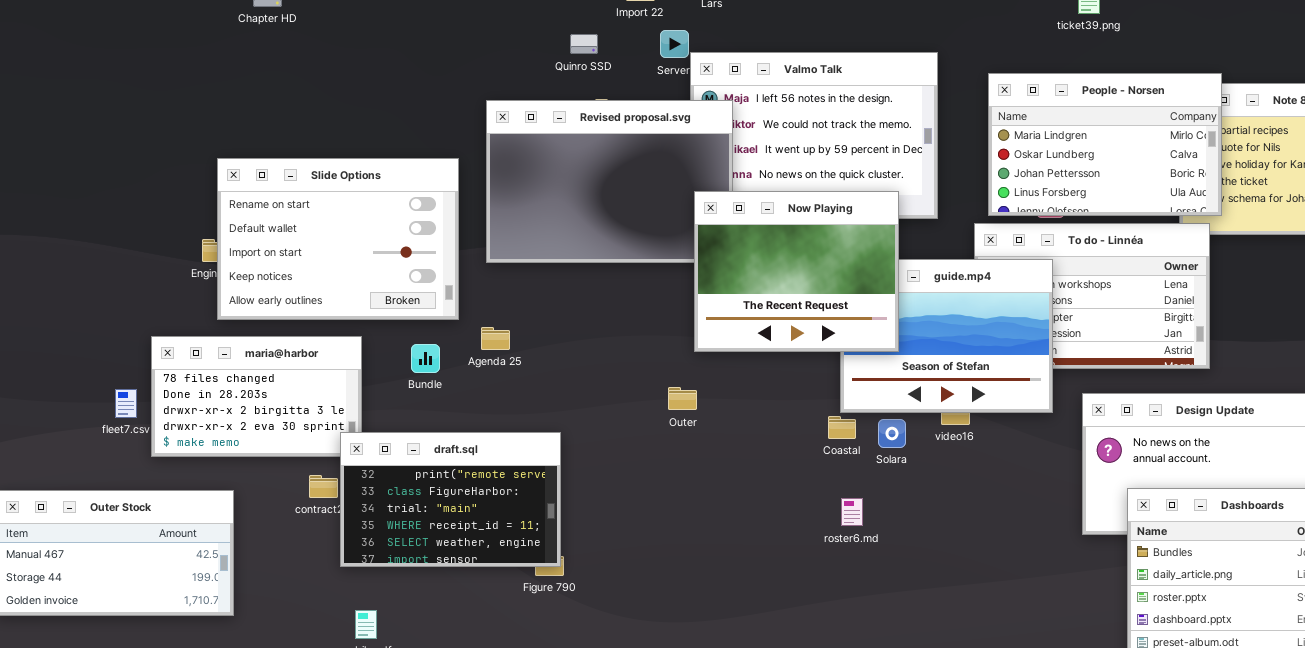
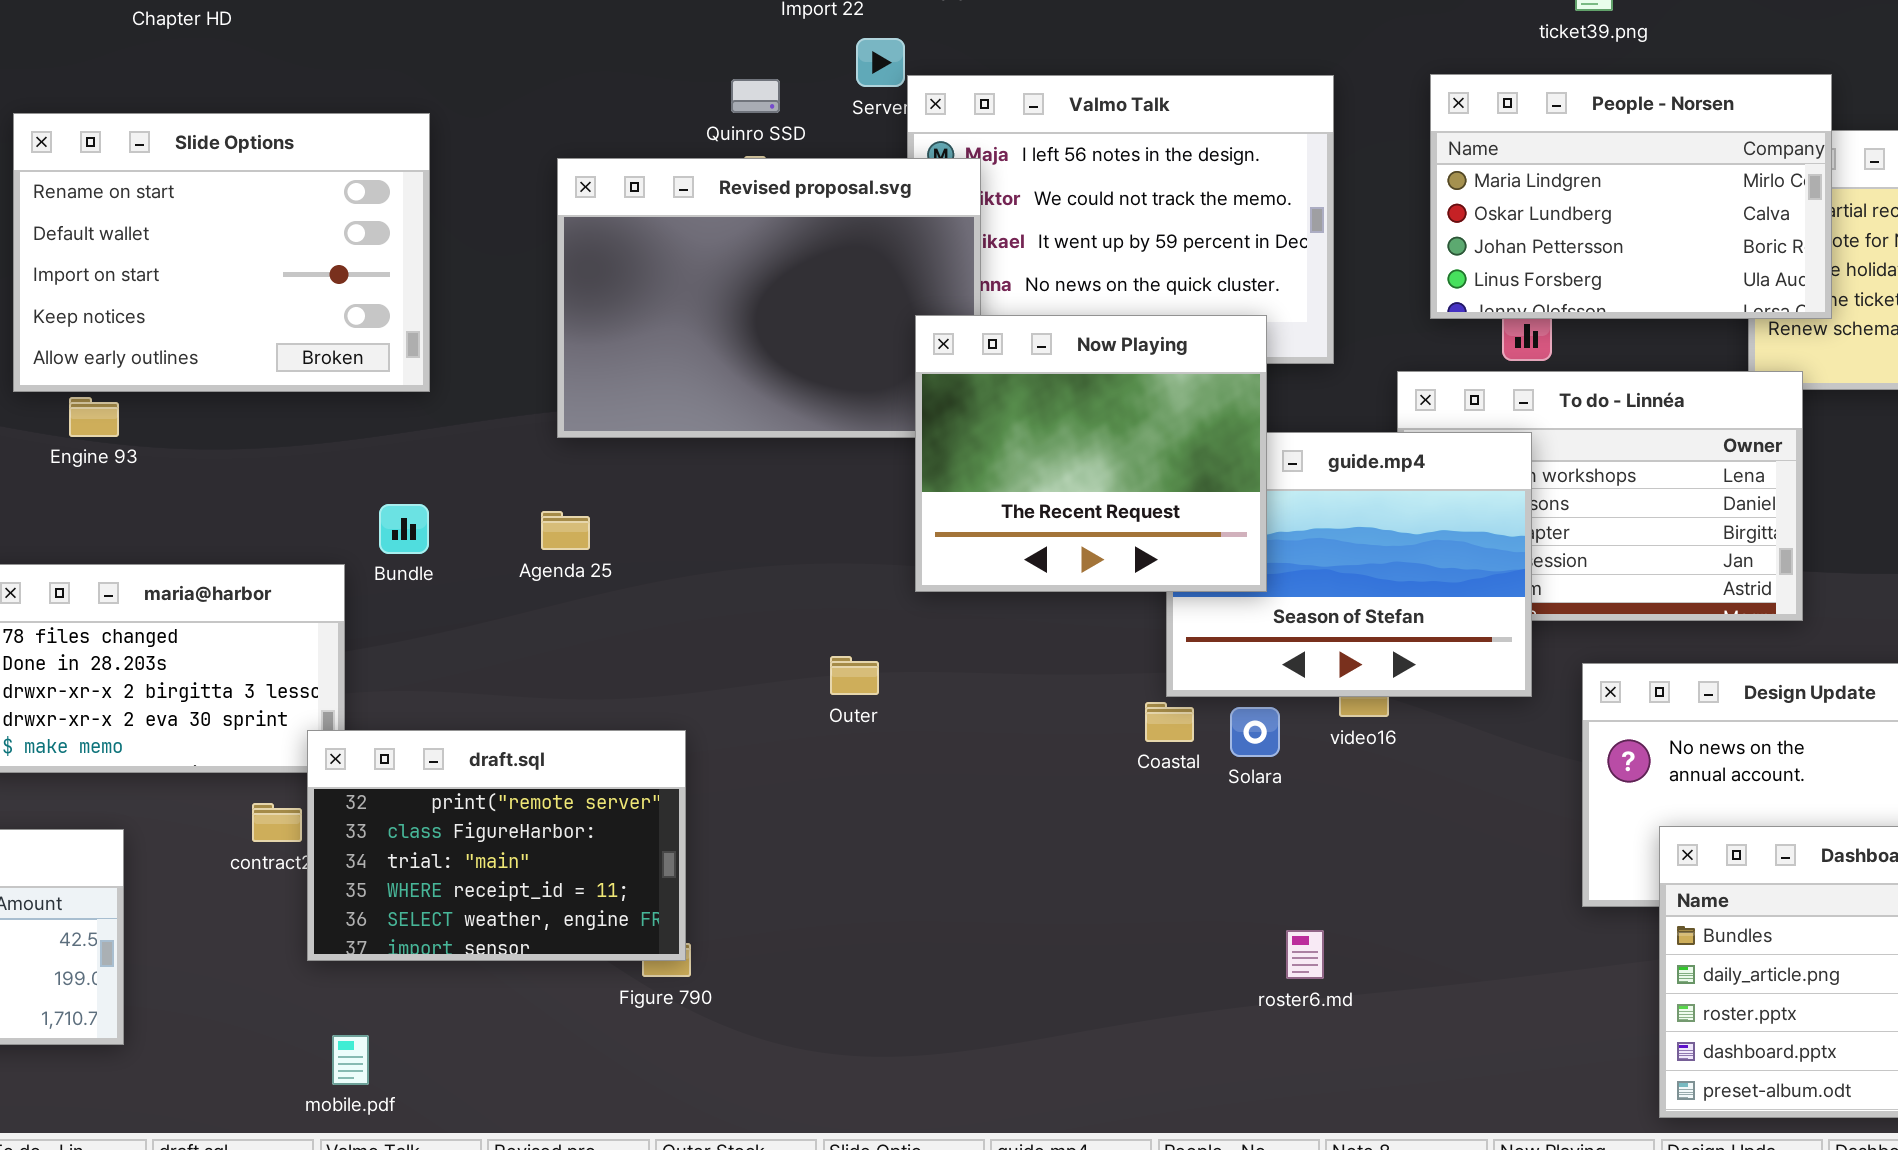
Quinro SSD: [570,34,598,54] -> [731,79,780,113], moved
People - Norsen: [988,73,1222,216] -> [1430,74,1832,319], moved
Slide Options: [217,158,459,320] -> [13,113,430,392], moved
Agenda 25: [481,327,510,350] -> [541,511,590,550], moved
Bundle: [411,344,440,373] -> [379,504,429,554], moved
Outer: [668,387,697,410] -> [830,656,879,695], moved
roster6.md: [841,498,863,526] -> [1286,930,1324,979], moved

